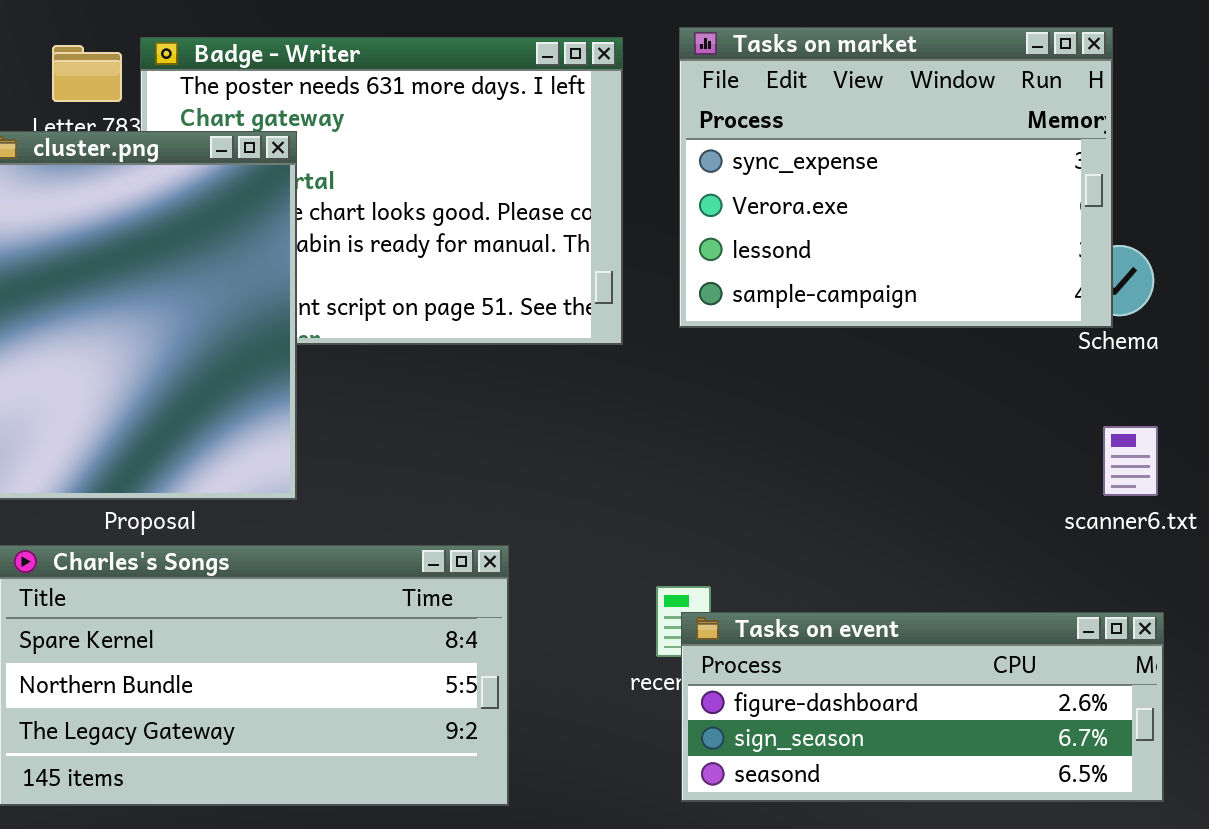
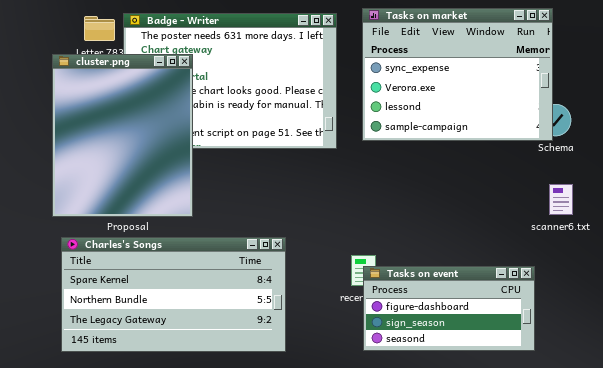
Tasks on event: [681,612,1164,802] -> [363,266,535,351], resized

